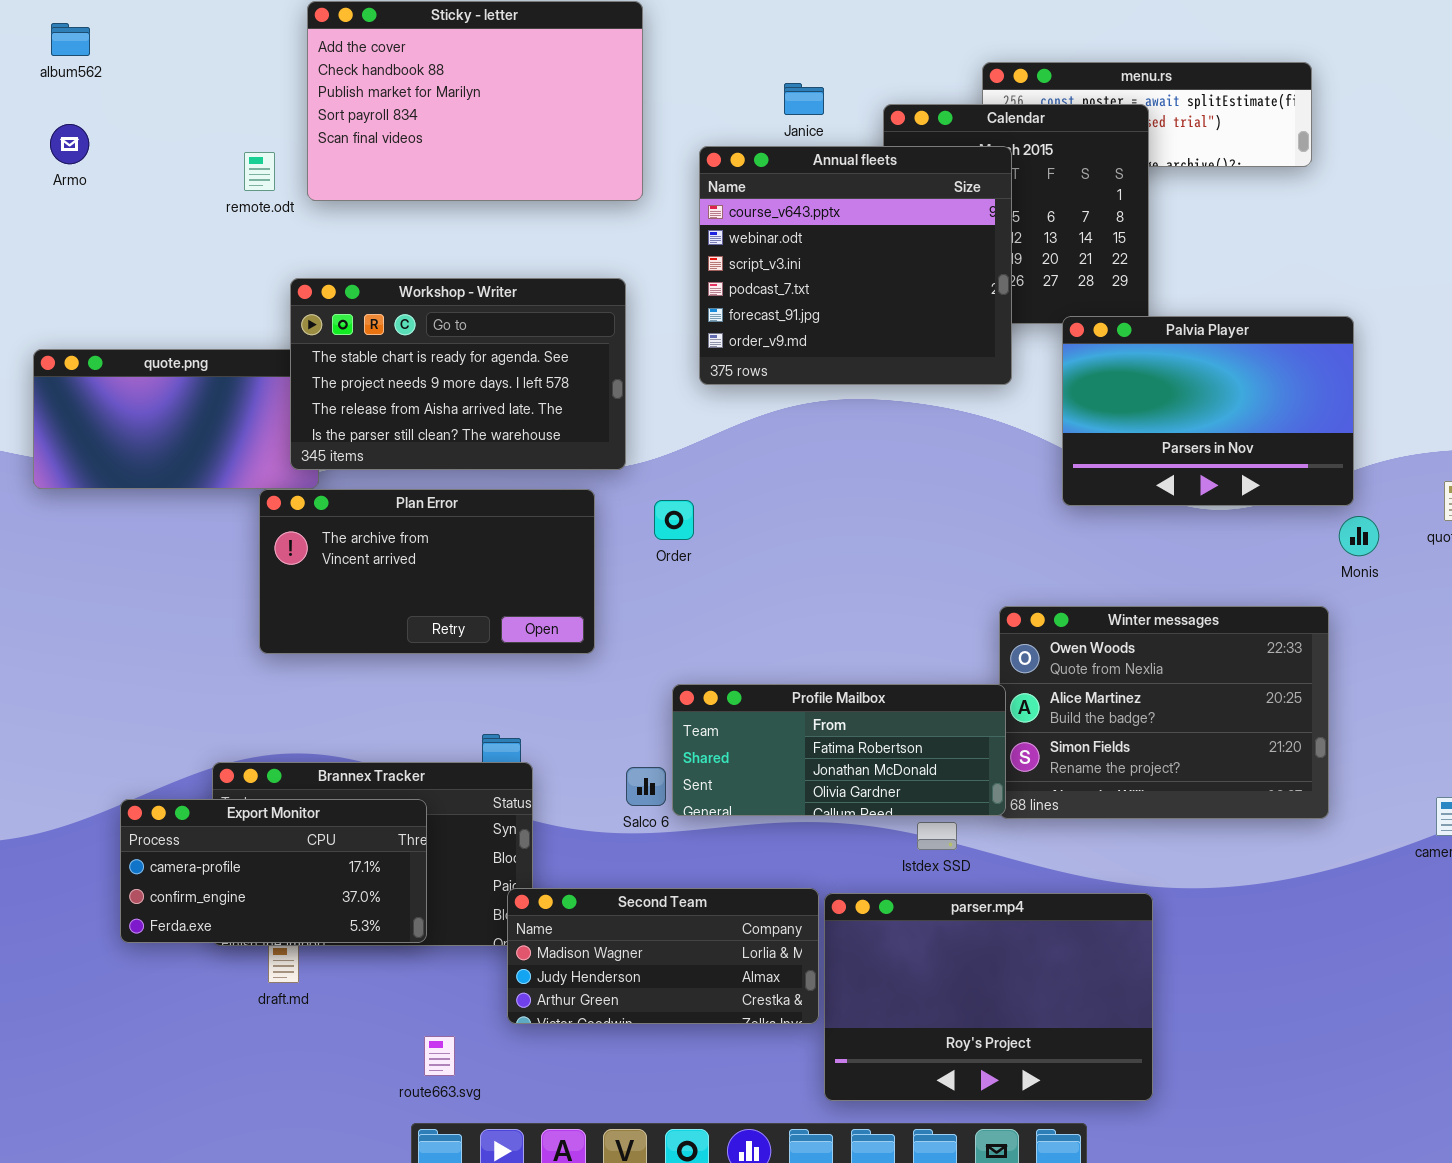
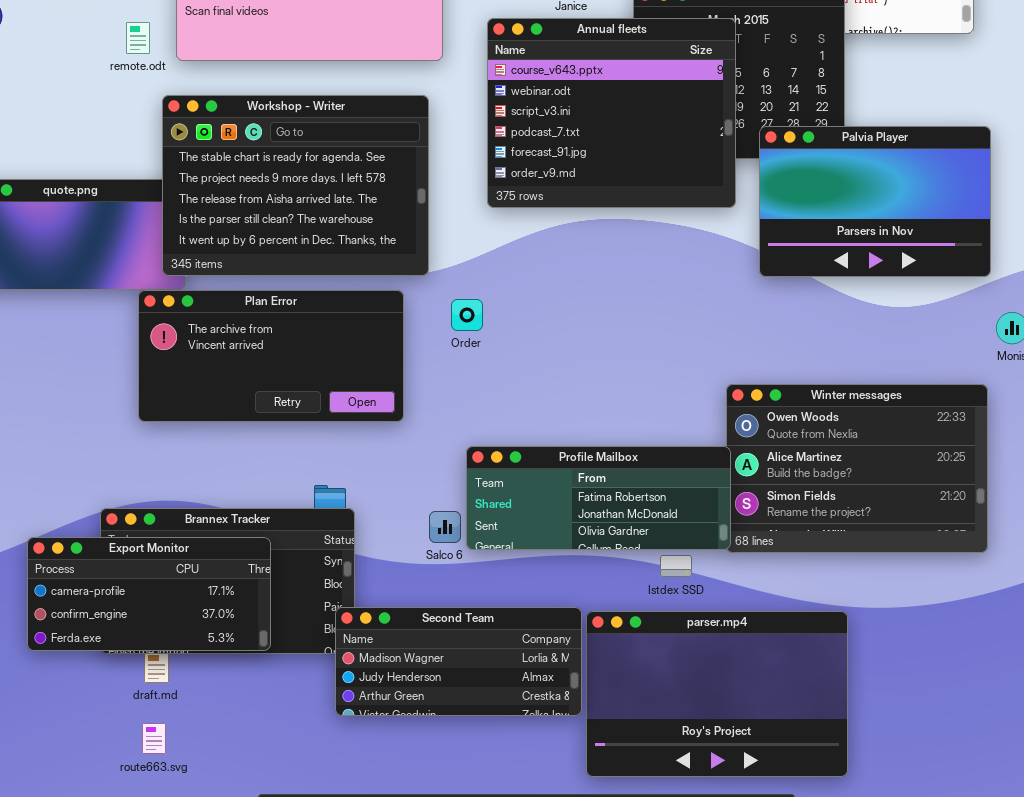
Workshop - Writer: [290,278,626,470] -> [162,95,429,276], resized
Palvia Player: [1062,316,1354,506] -> [759,126,991,277], moved
route663.svg: [424,1036,455,1076] -> [142,723,166,754], moved

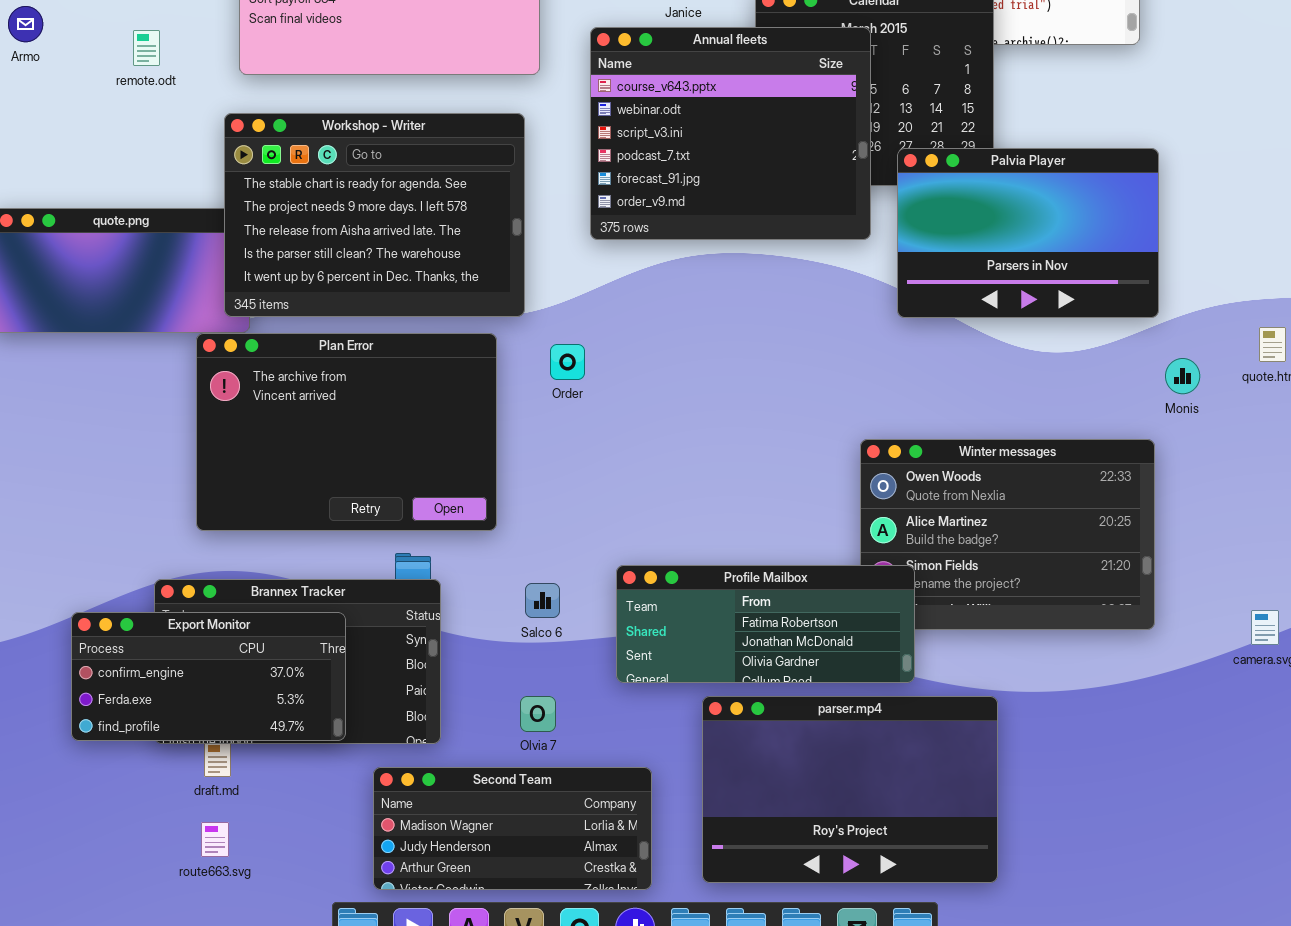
remote.odt: [126,22,150,54] -> [133,30,160,66], moved
Plan Error: [138,290,404,422] -> [196,333,497,531], resized
Profile Mailbox: [466,446,731,550] -> [616,565,915,683], moved
Export Monitor: [27,537,271,651] -> [71,612,346,741], scrolled down 1 row
Second Team: [335,607,582,716] -> [373,767,652,890], moved

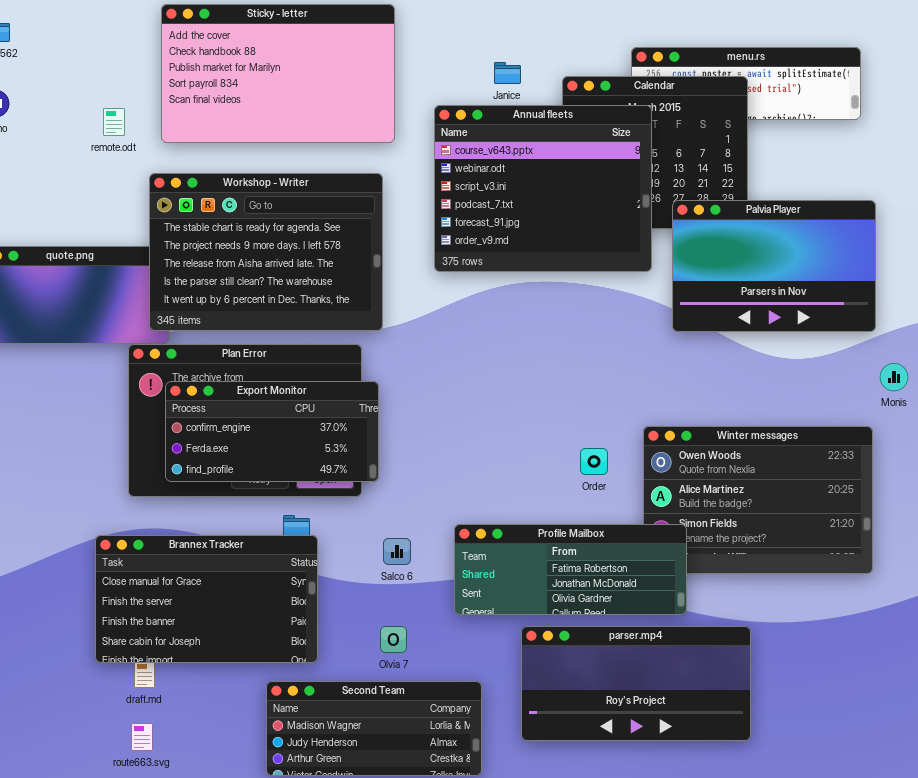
remote.odt: [133,30,160,66] -> [103,108,125,136], moved
Order: [550,344,585,380] -> [580,448,608,475], moved
Export Monitor: [71,612,346,741] -> [165,381,379,482], moved
parser.mp4: [702,696,998,883] -> [521,626,751,741], resized

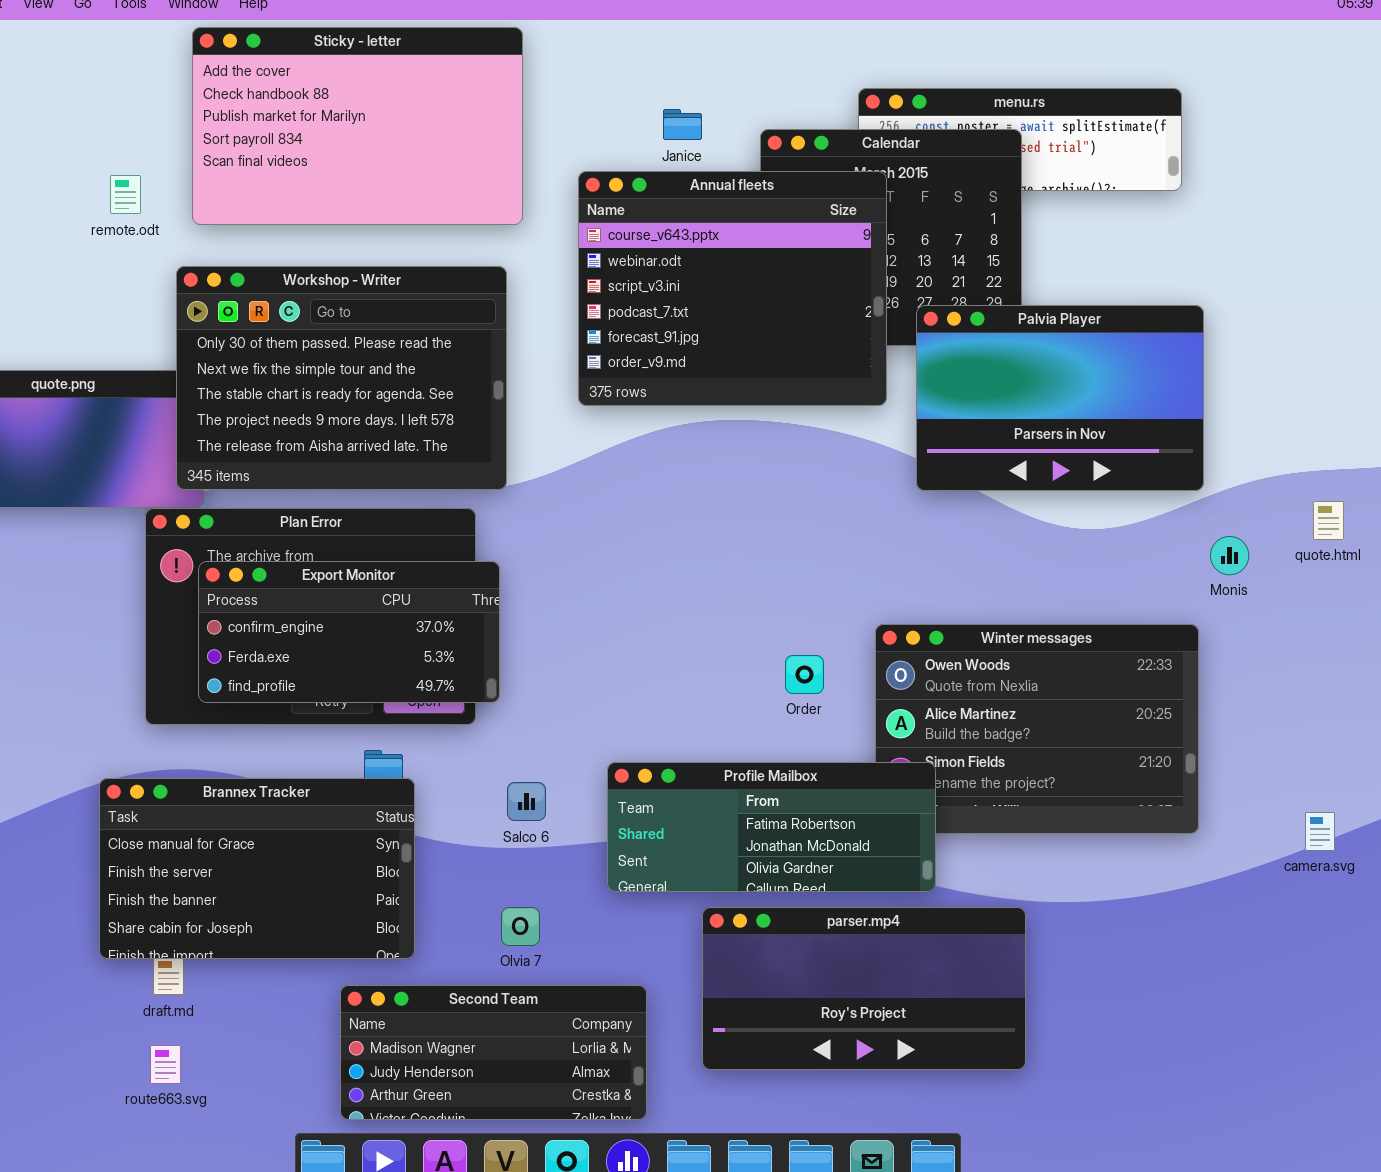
Workshop - Writer: [149,173,383,331] -> [176,266,507,490], scrolled up 2 rows

